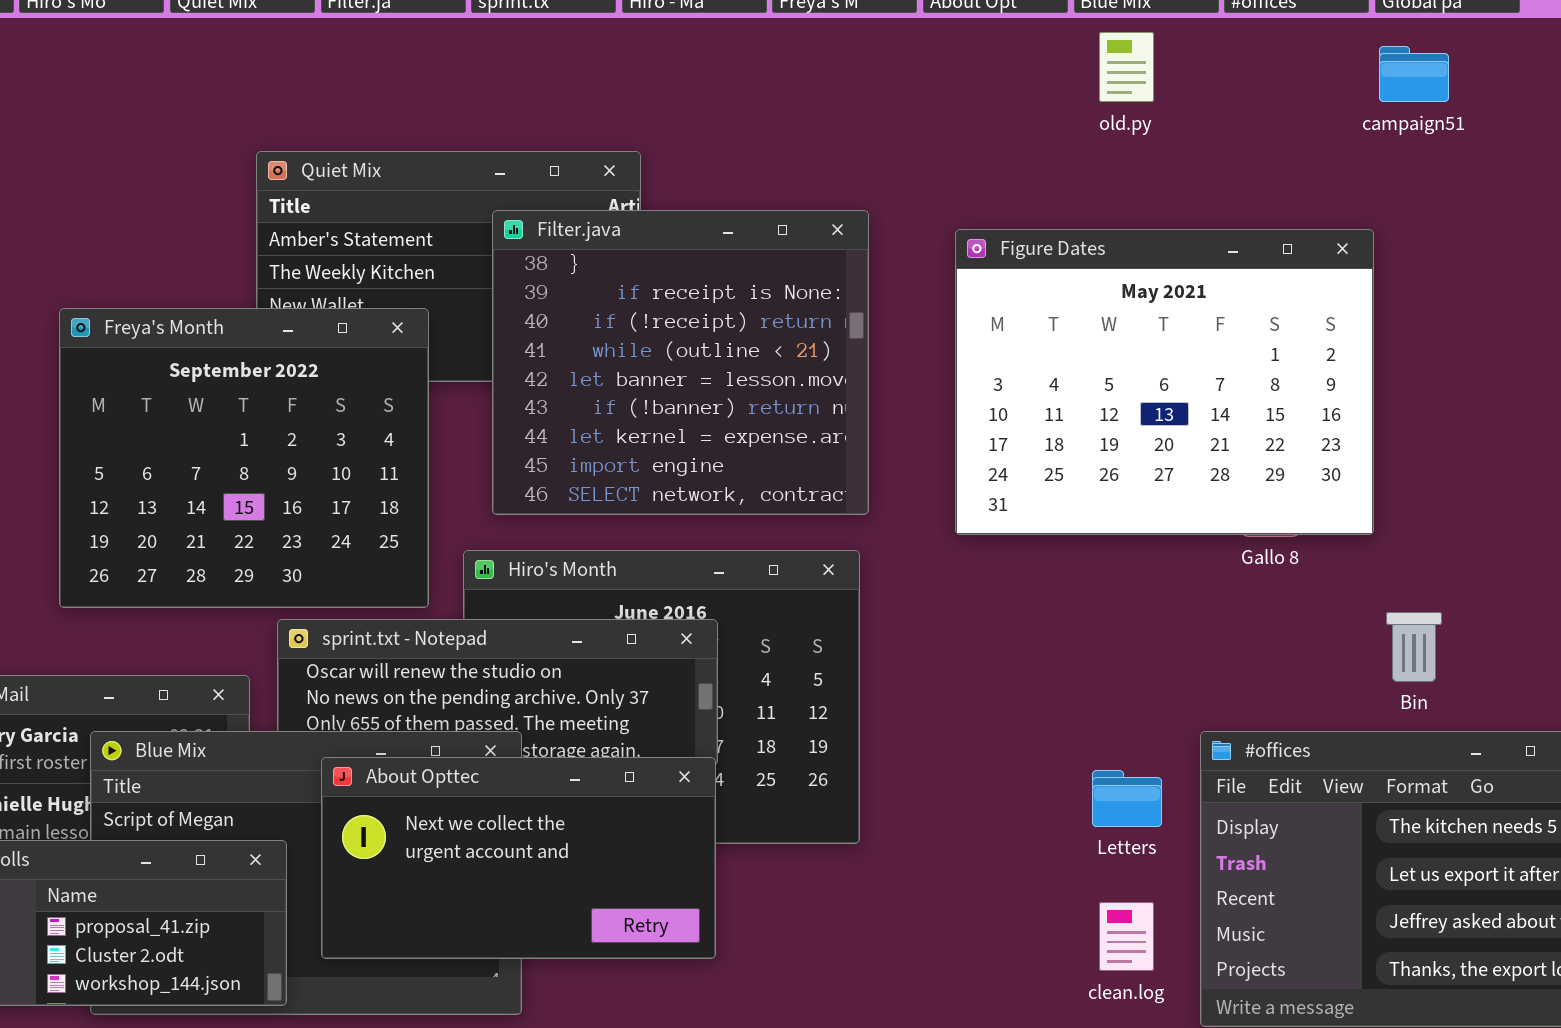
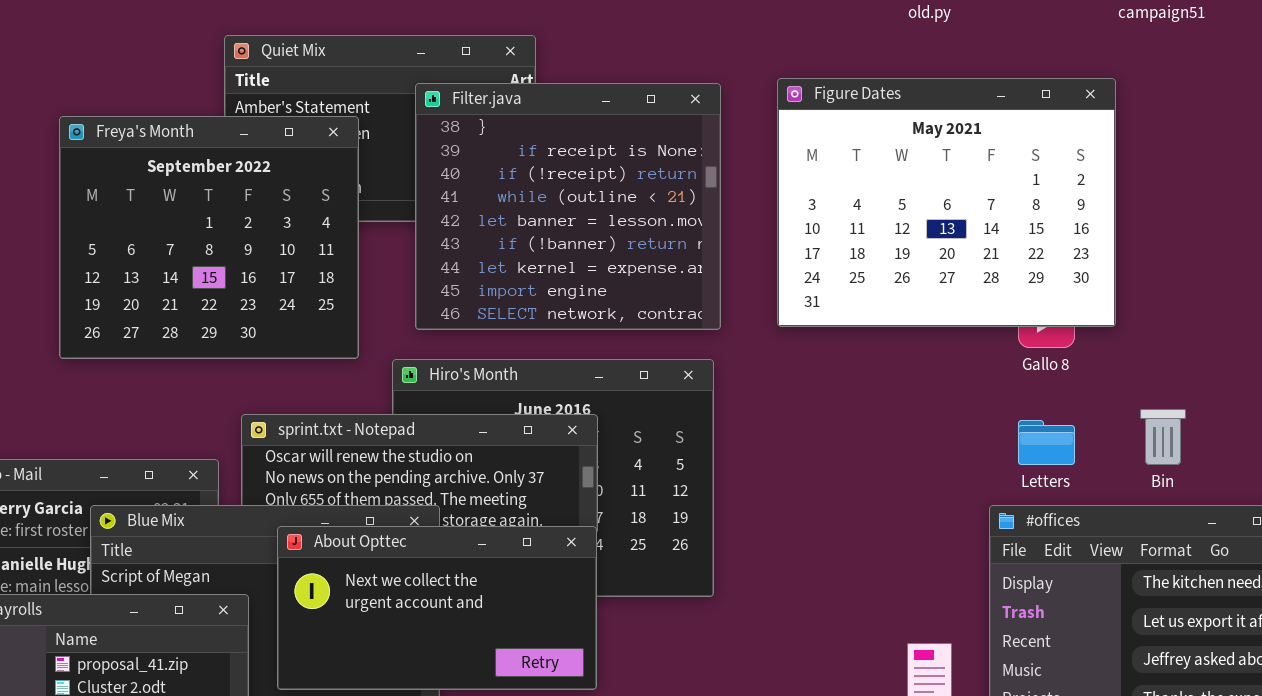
Figure Dates: [955,229,1374,535] -> [777,78,1116,327], moved
Freya's Month: [59,308,429,608] -> [59,116,359,359], moved
Letters: [1092,770,1162,827] -> [1018,420,1075,465], moved

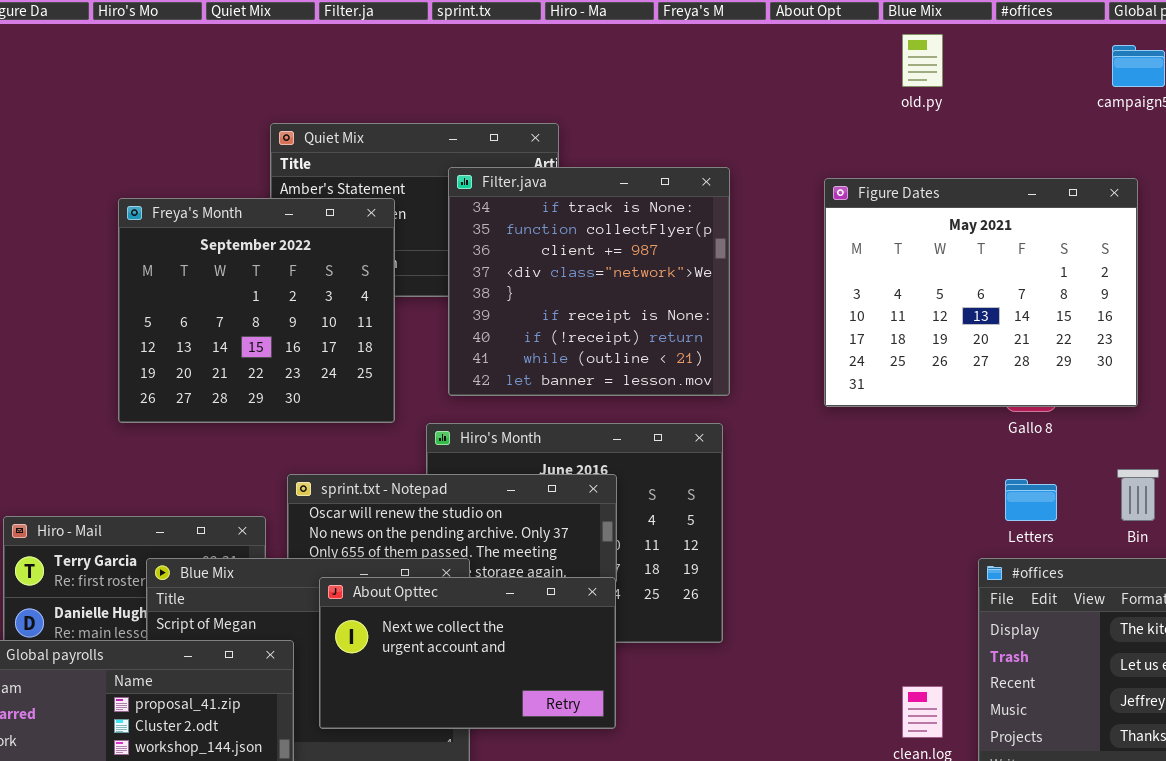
Figure Dates: [777,78,1116,327] -> [824,178,1138,407], moved
Filter.java: [415,83,721,330] -> [448,167,730,396], scrolled up 4 rows

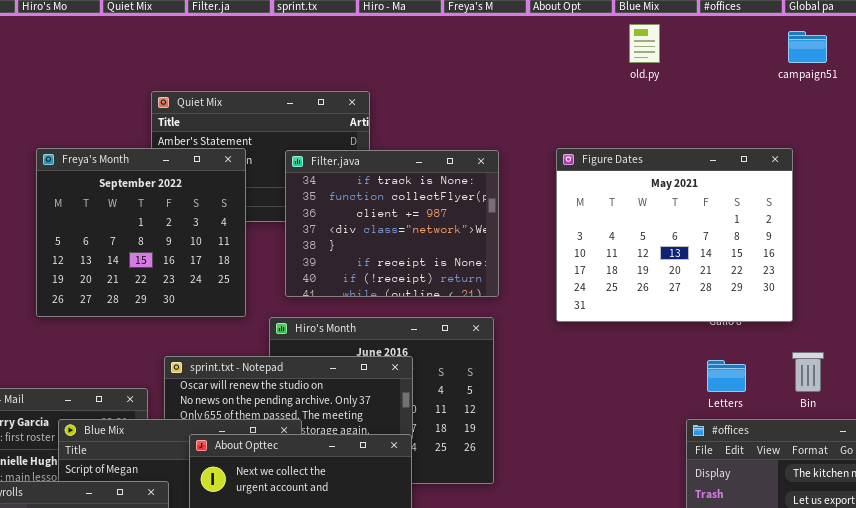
Filter.java: [448,167,730,396] -> [285,150,499,297], resized
Figure Dates: [824,178,1138,407] -> [556,148,793,322], moved

